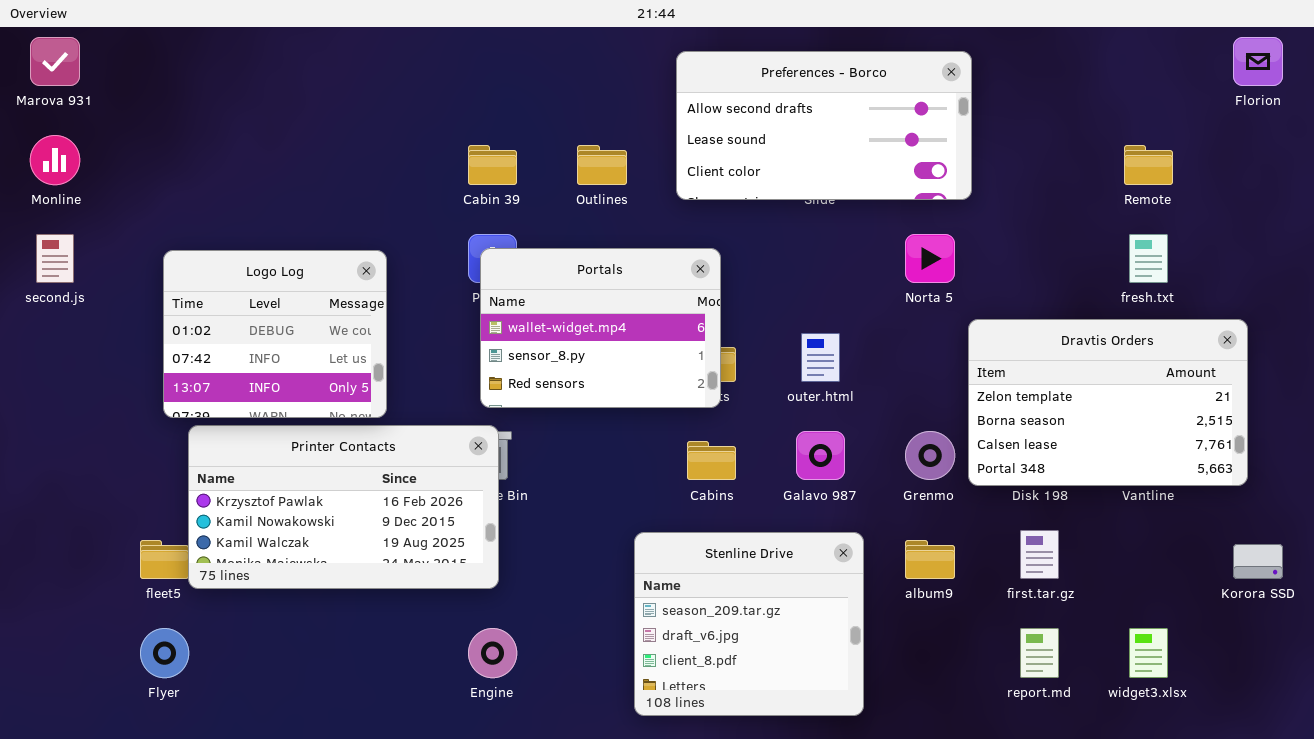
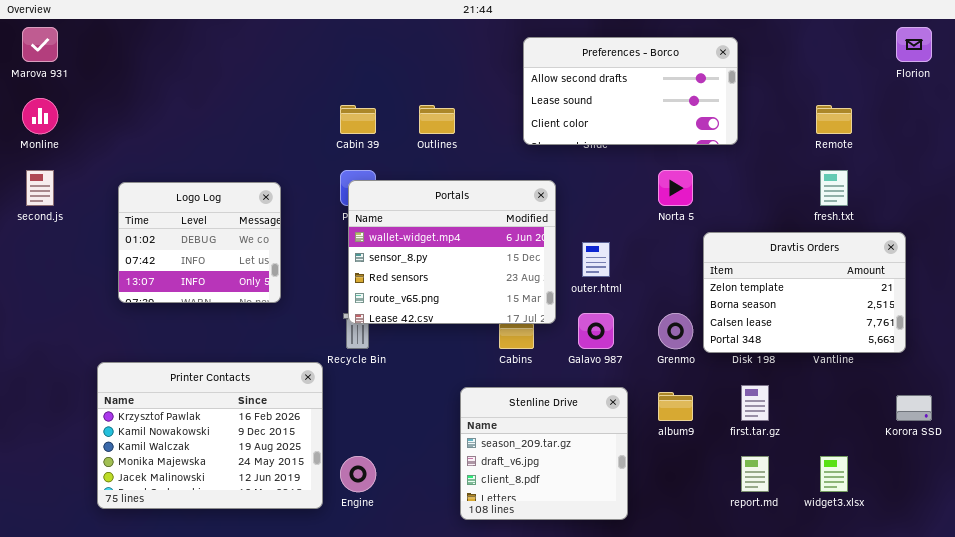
Preferences - Borco: [676,51,972,200] -> [523,37,738,145], moved
Portals: [480,248,721,408] -> [348,180,556,324], resized
Printer Contacts: [188,425,499,589] -> [97,362,323,509], moved, resized

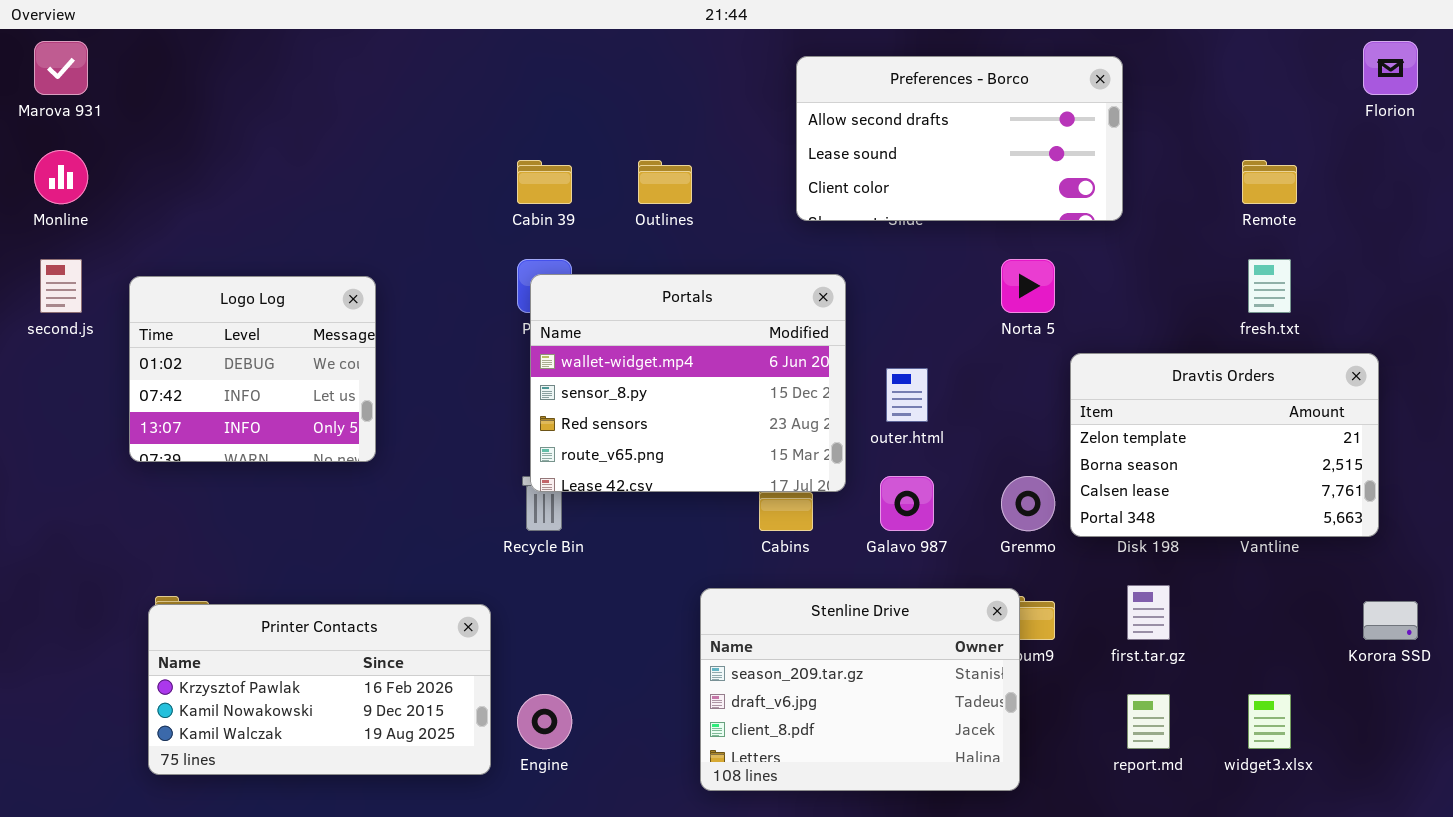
Logo Log: [118,182,281,303] -> [129,276,376,462], moved
Printer Contacts: [97,362,323,509] -> [148,604,491,775], resized
Stenline Drive: [460,387,628,520] -> [700,588,1020,791], resized

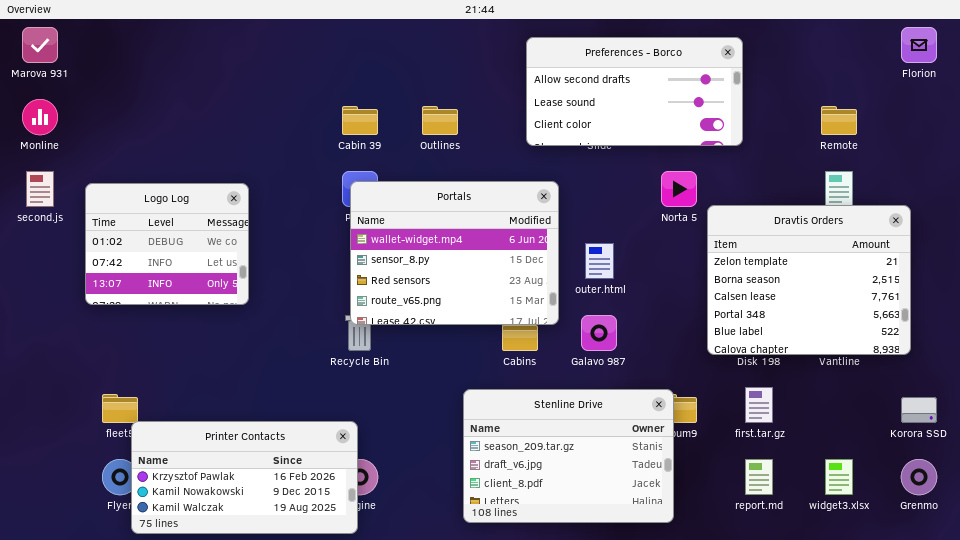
Dravtis Orders: [1070,353,1379,537] -> [707,205,911,355], resized
Grenmo: [1001,476,1055,531] -> [901,459,937,495], moved
Printer Contacts: [148,604,491,775] -> [131,421,358,534], moved

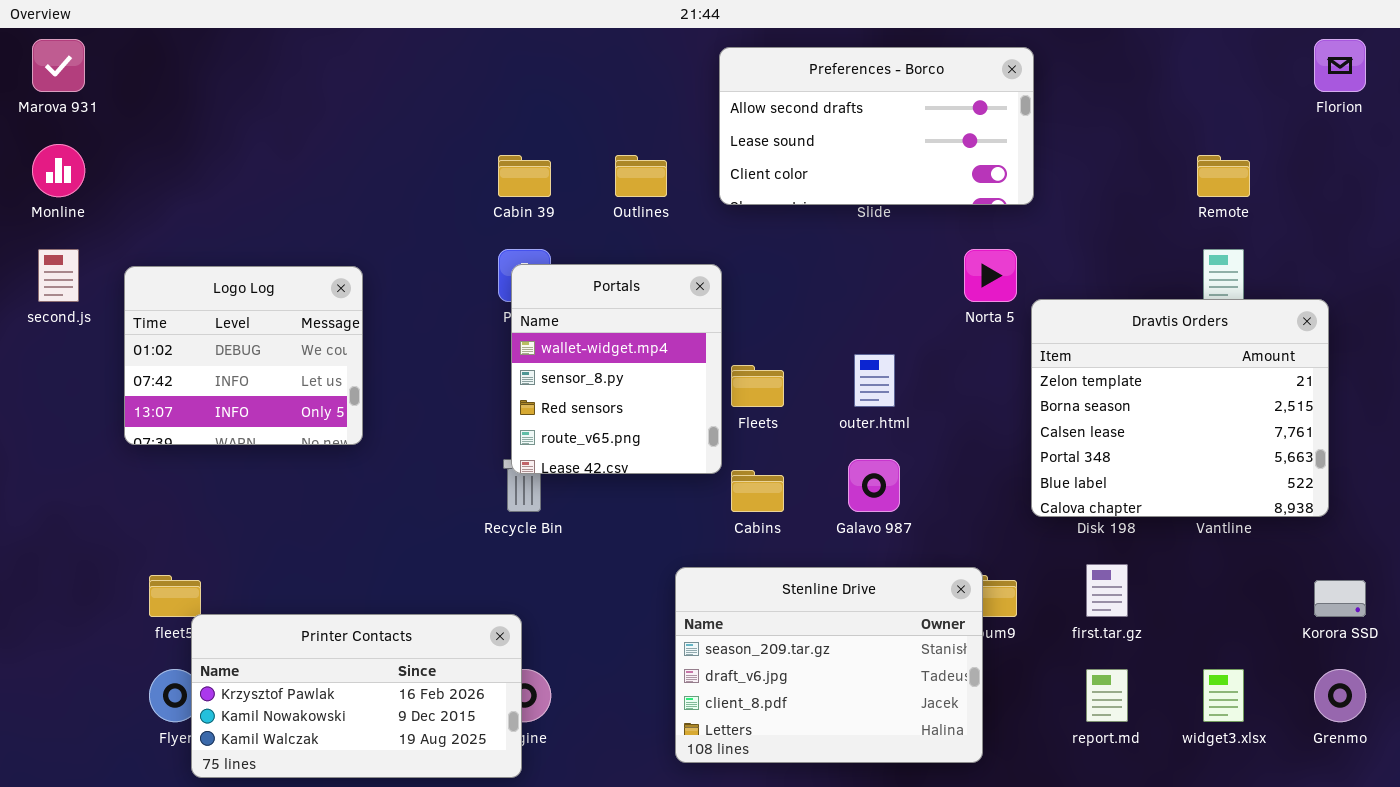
Preferences - Borco: [526,37,743,146] -> [719,47,1034,205], moved
Portals: [350,181,559,325] -> [511,264,722,474], resized

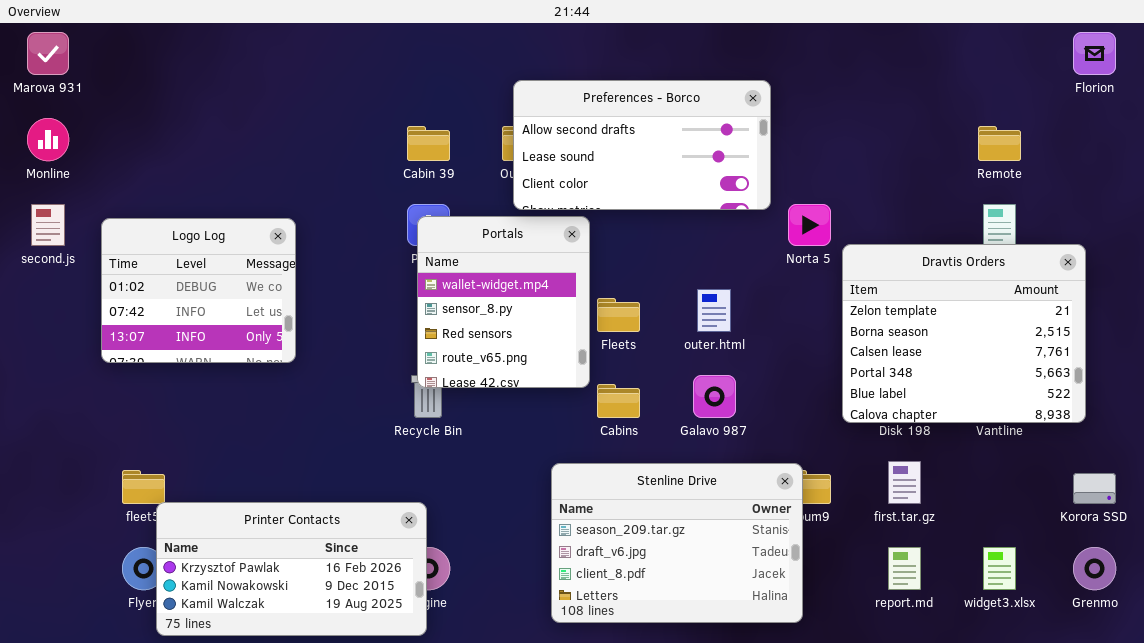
Preferences - Borco: [719,47,1034,205] -> [513,80,771,210], moved

